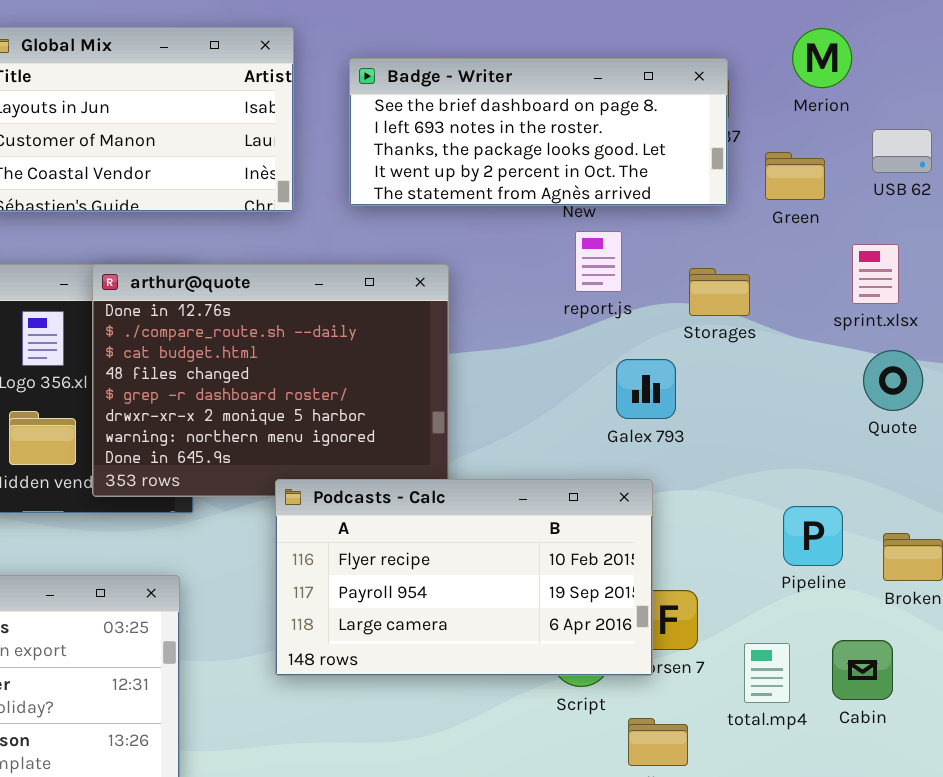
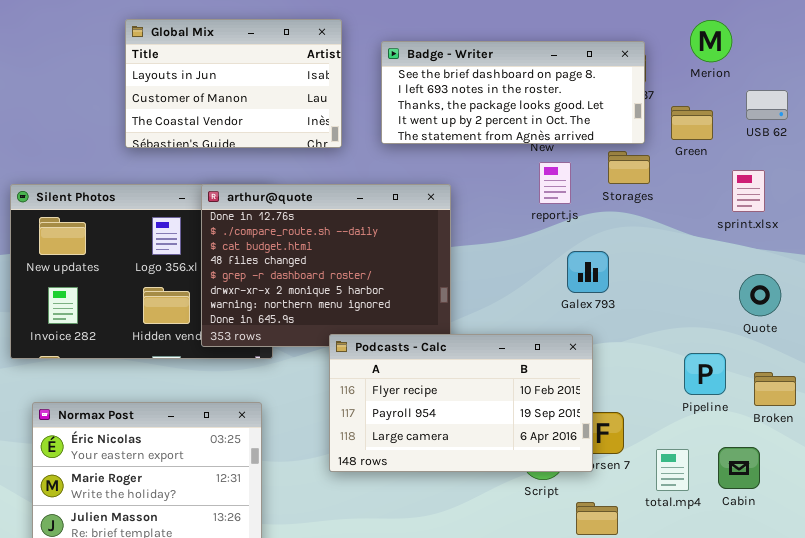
Storages: [689,268,750,316] -> [608,151,650,184], moved
Quote: [863,350,923,411] -> [739,274,781,316], moved

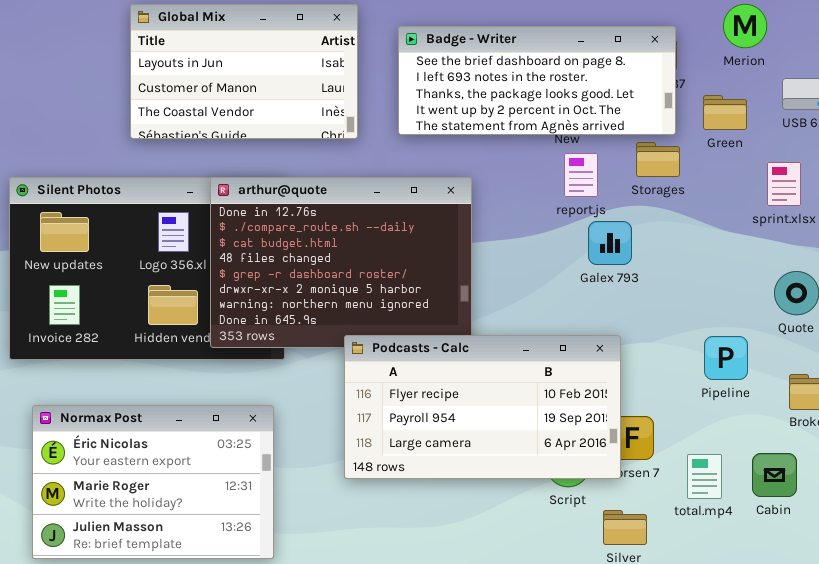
Galex 793: [567,251,609,293] -> [588,221,632,265], moved
Pipeline: [684,353,726,395] -> [704,336,748,380], moved

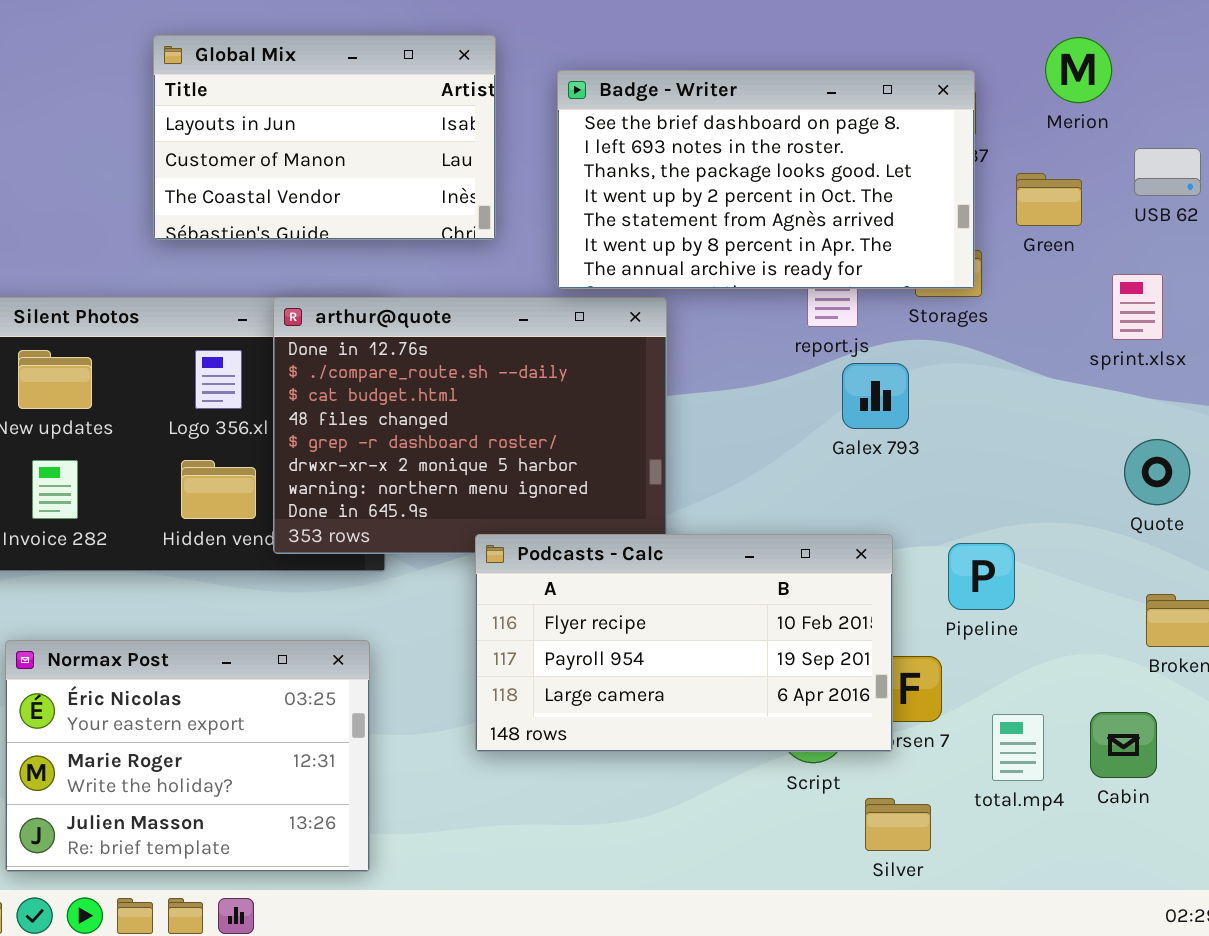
Badge - Writer: [398,26,676,135] -> [557,70,975,289], resized
Pipeline: [704,336,748,380] -> [948,543,1015,610], moved

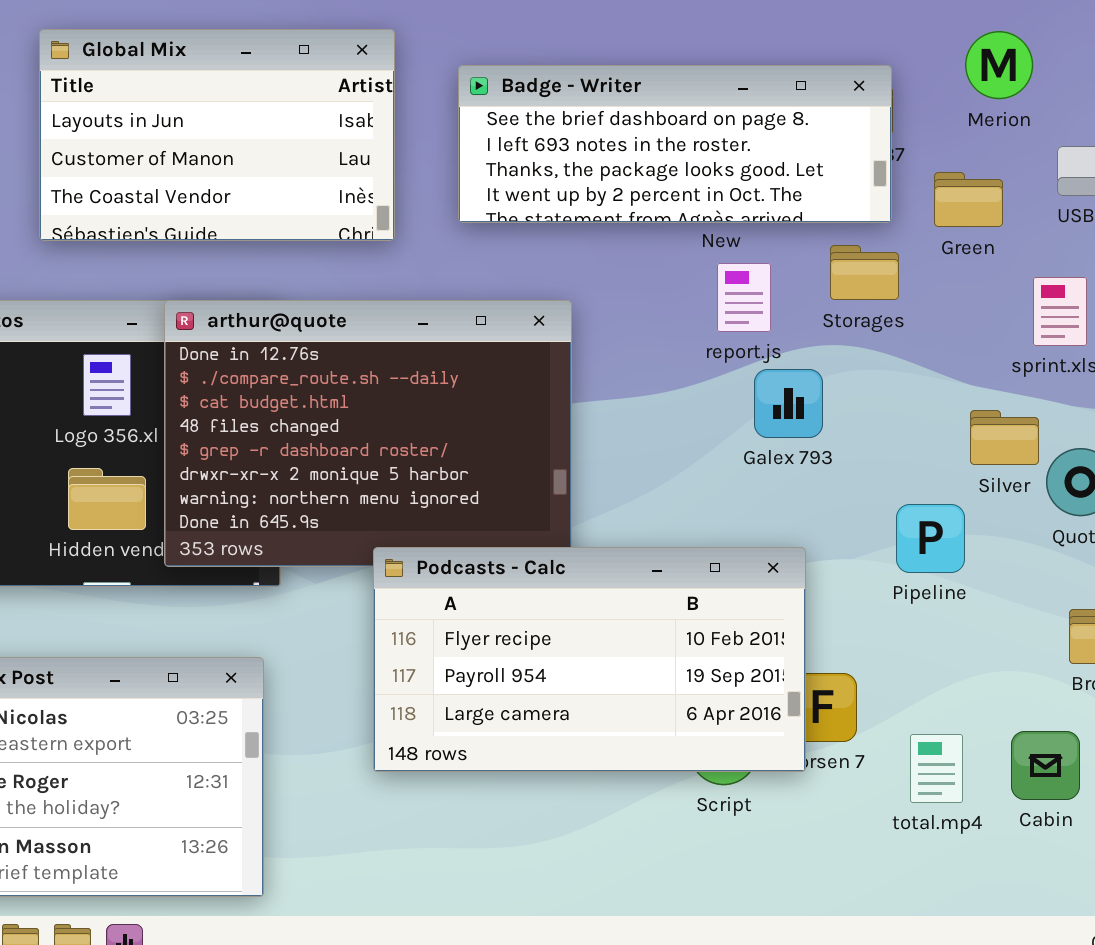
Badge - Writer: [557,70,975,289] -> [458,65,892,223], resized
Pipeline: [948,543,1015,610] -> [896,504,965,573], moved
Silver: [865,798,931,851] -> [970,410,1039,465], moved

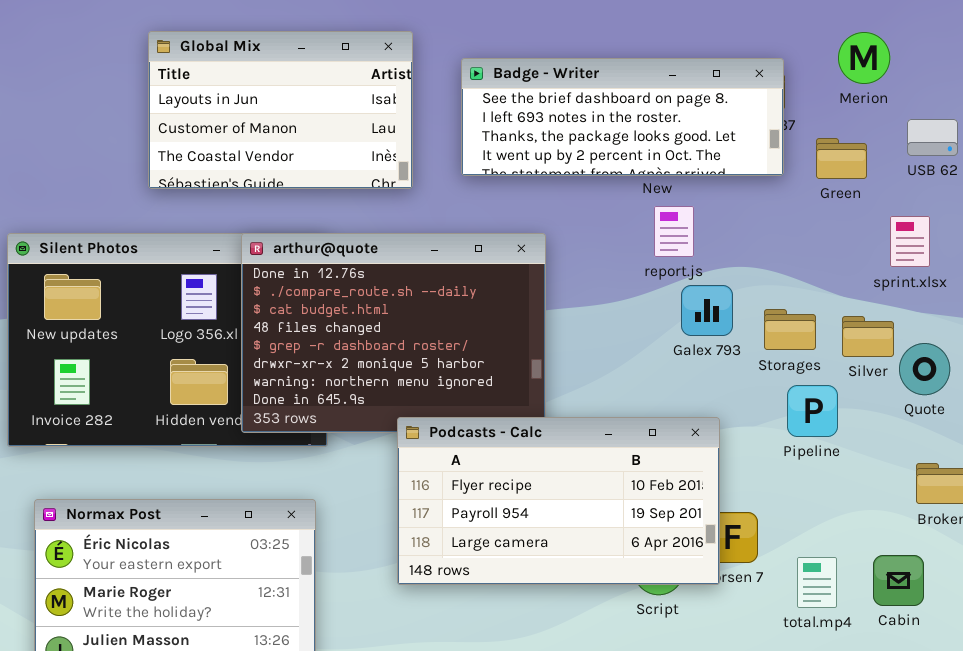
Storages: [830,245,899,300] -> [764,309,816,350], moved

